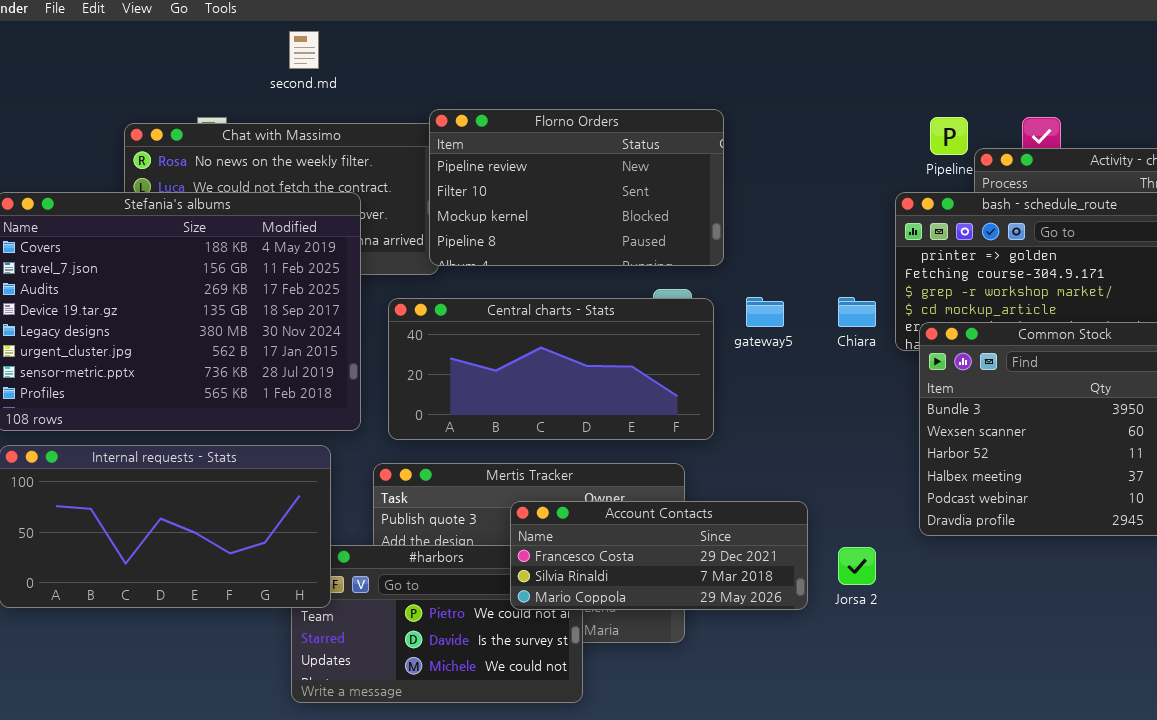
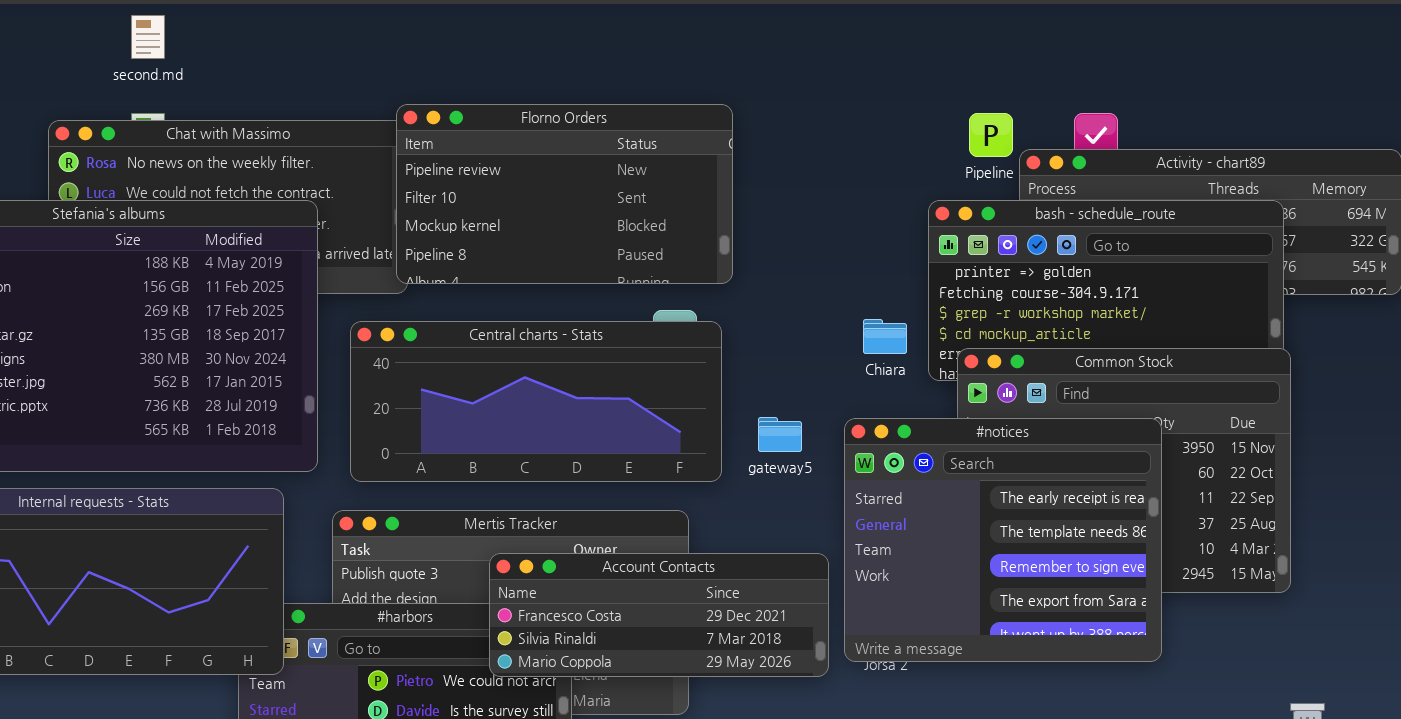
second.md: [289,31,319,69] -> [131,15,165,59], moved
gateway5: [746,297,784,327] -> [758,417,802,452], moved
#notices: none -> [844,418,1162,662], opened

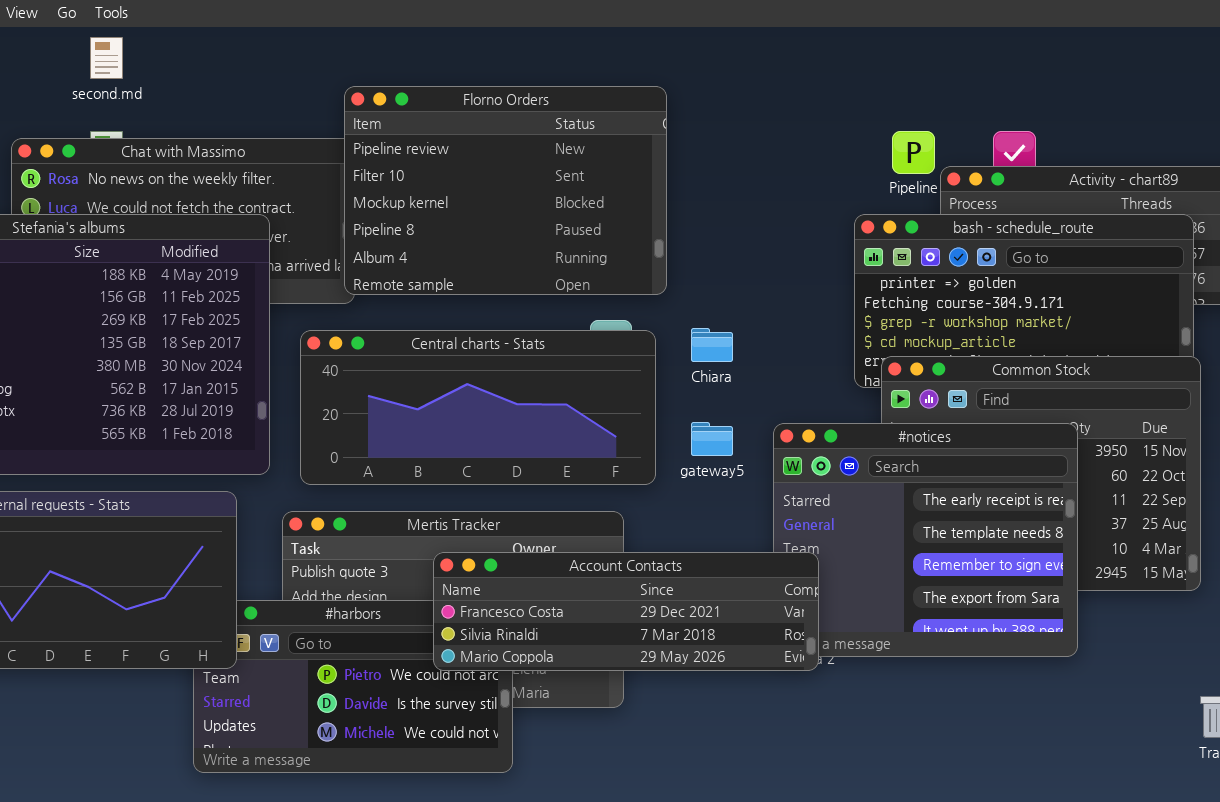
Florno Orders: [396,104,733,284] -> [344,86,667,295], resized
Chiara: [863,319,907,354] -> [691,328,733,362], moved
Account Contacts: [489,553,829,677] -> [433,552,819,671], resized

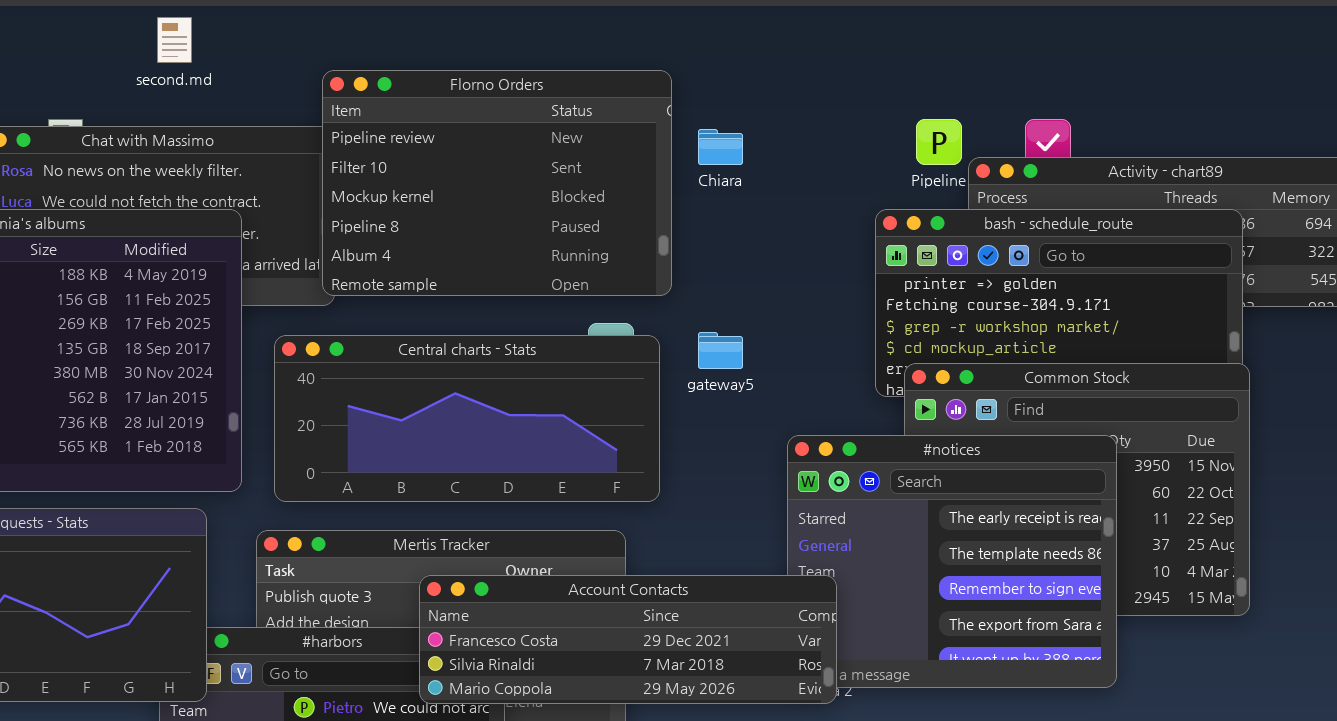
second.md: [90,37,123,79] -> [157,17,192,63], moved
Chiara: [691,328,733,362] -> [698,129,743,165], moved
gateway5: [691,422,733,456] -> [698,332,743,369], moved

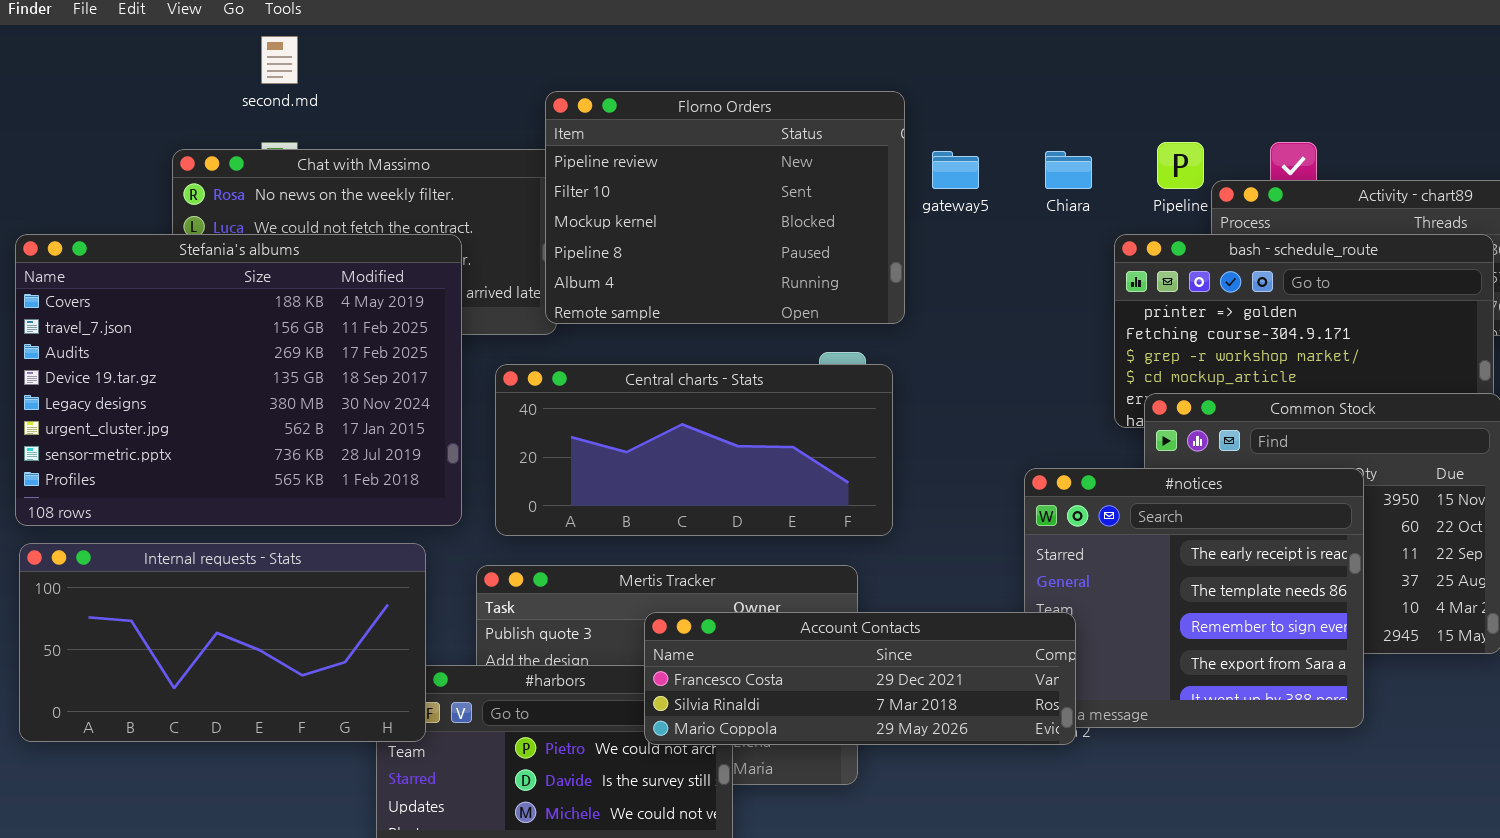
second.md: [157,17,192,63] -> [261,36,298,84], moved
Chiara: [698,129,743,165] -> [1045,151,1092,189], moved
gateway5: [698,332,743,369] -> [932,151,979,189], moved

